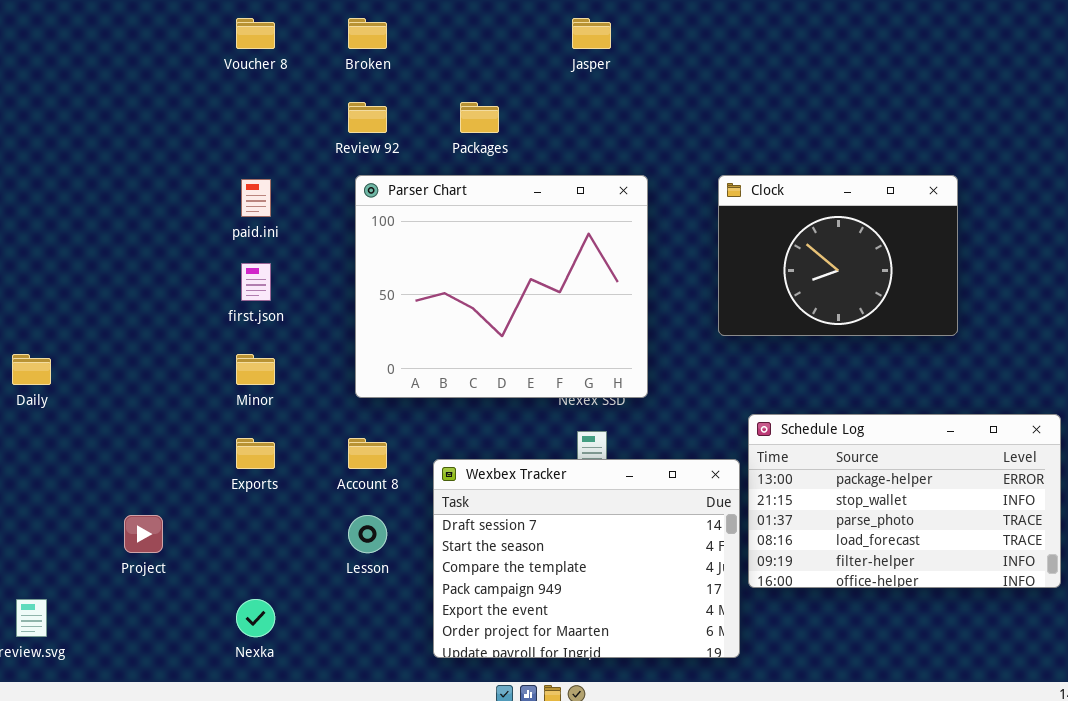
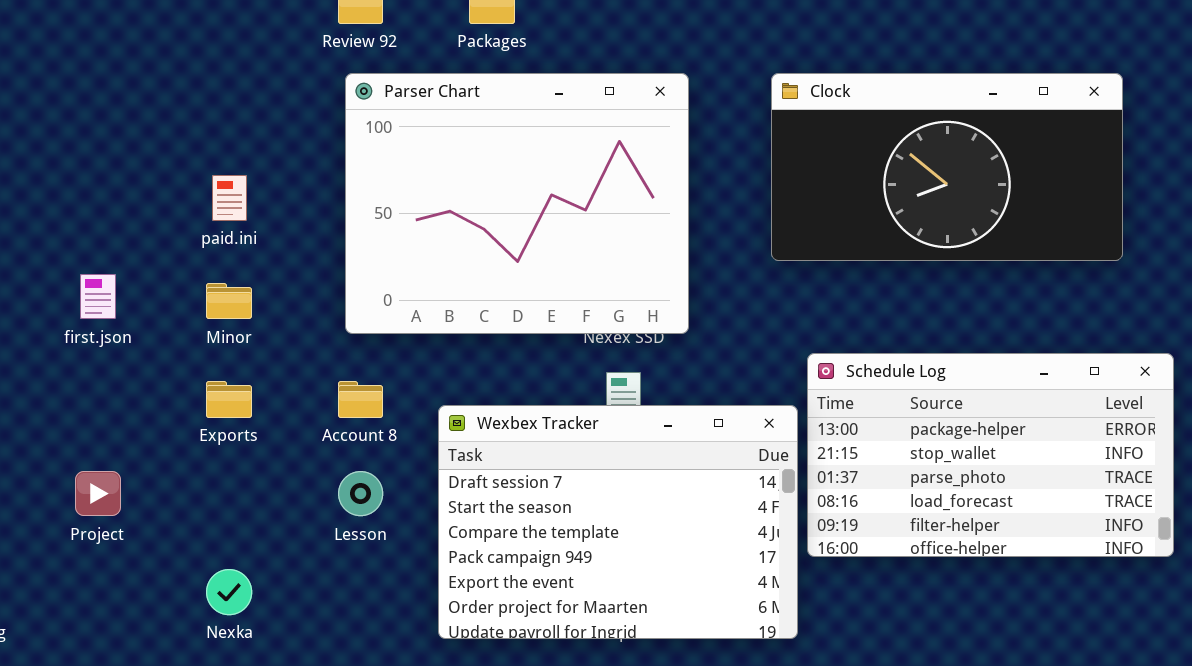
Clock: [718,175,958,336] -> [771,73,1123,261], resized
paid.ini: [241,179,271,217] -> [212,175,247,221], moved
first.json: [241,263,271,301] -> [80,274,116,319], moved

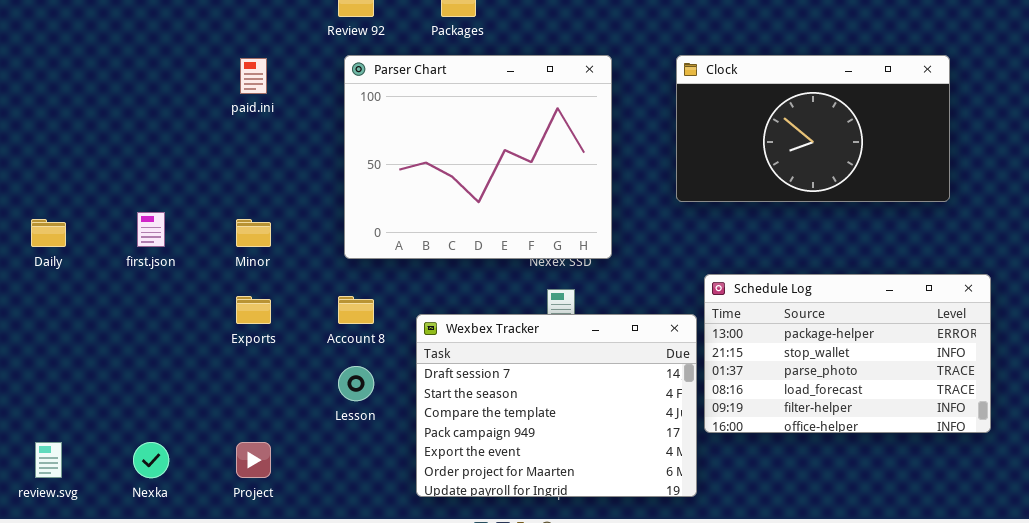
paid.ini: [212,175,247,221] -> [240,58,267,94], moved
Project: [75,471,121,516] -> [236,442,271,478], moved
Nexka: [206,569,252,615] -> [133,442,169,478], moved

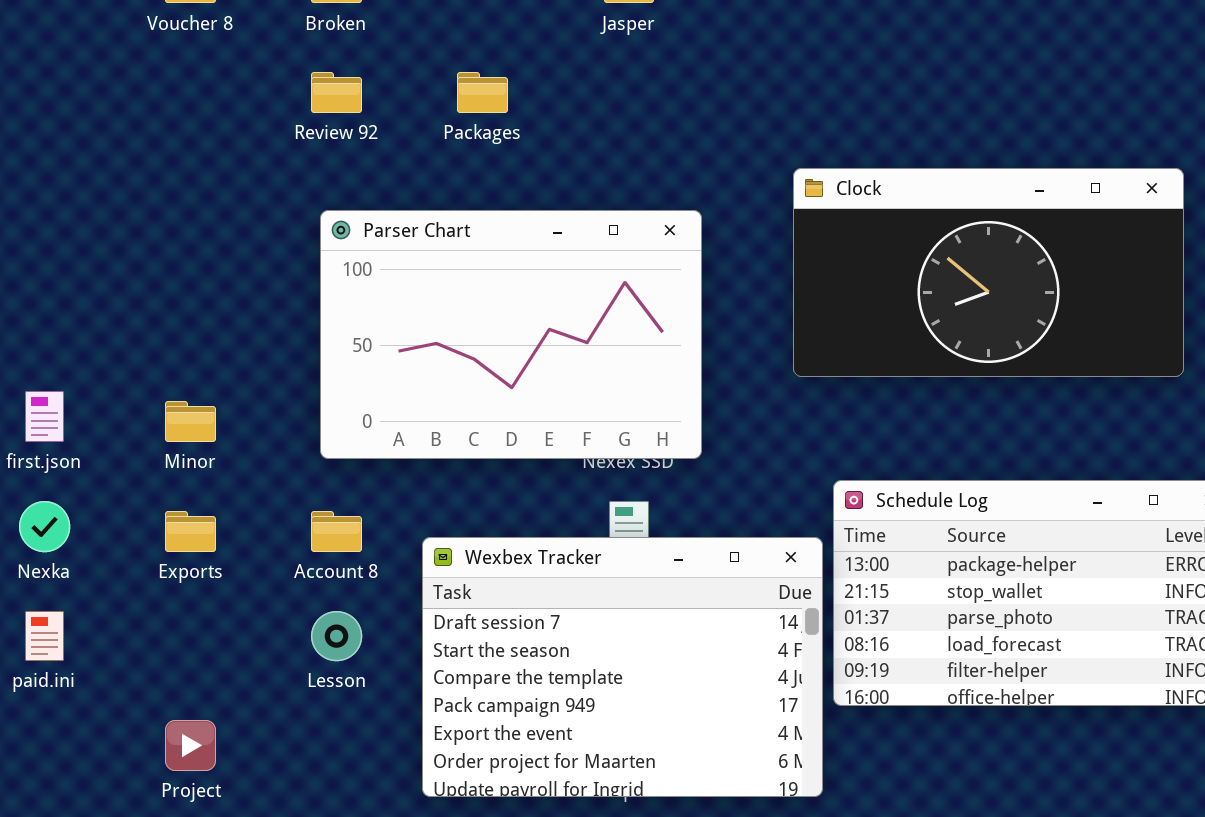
Parser Chart: [344,55,612,259] -> [320,210,702,459], resized
paid.ini: [240,58,267,94] -> [25,611,64,661], moved
Nexka: [133,442,169,478] -> [19,501,70,552], moved

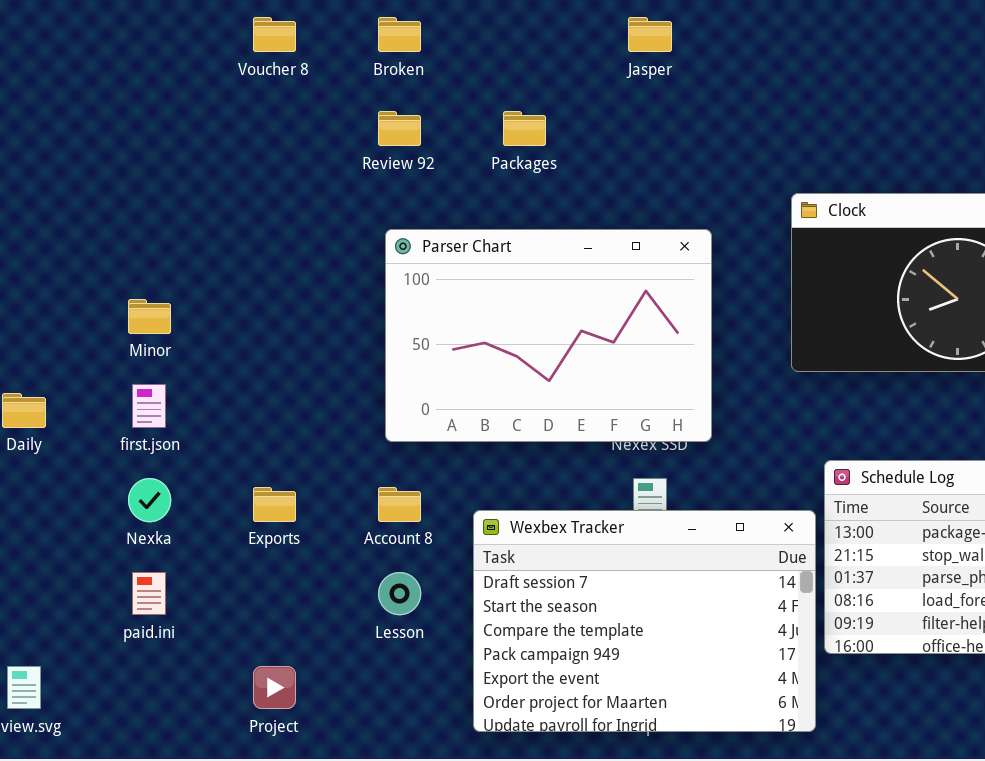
Minor: [165,401,216,442] -> [128,299,171,334], moved

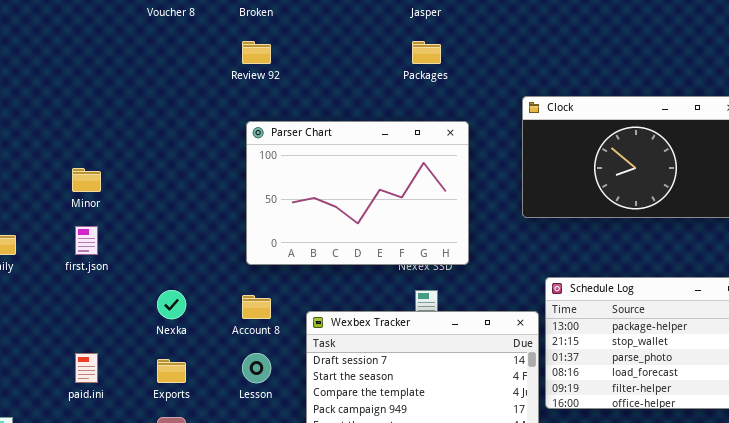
Packages: [503,111,546,146] -> [412,41,441,64], moved
Nexka: [128,478,171,522] -> [157,290,186,319], moved
Exports: [253,487,296,522] -> [157,359,186,383], moved

